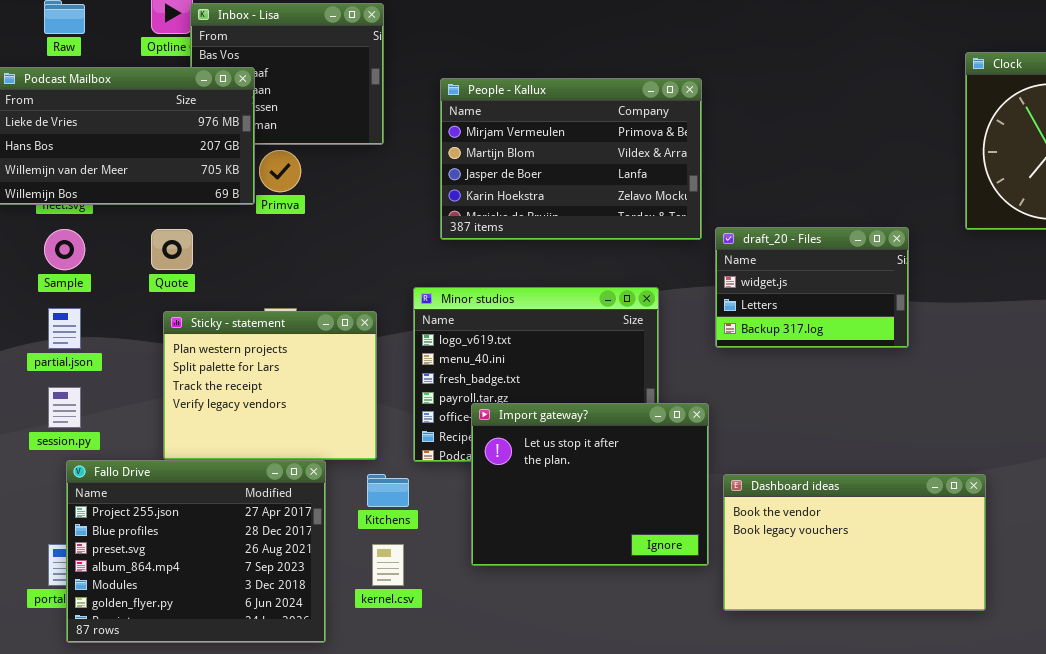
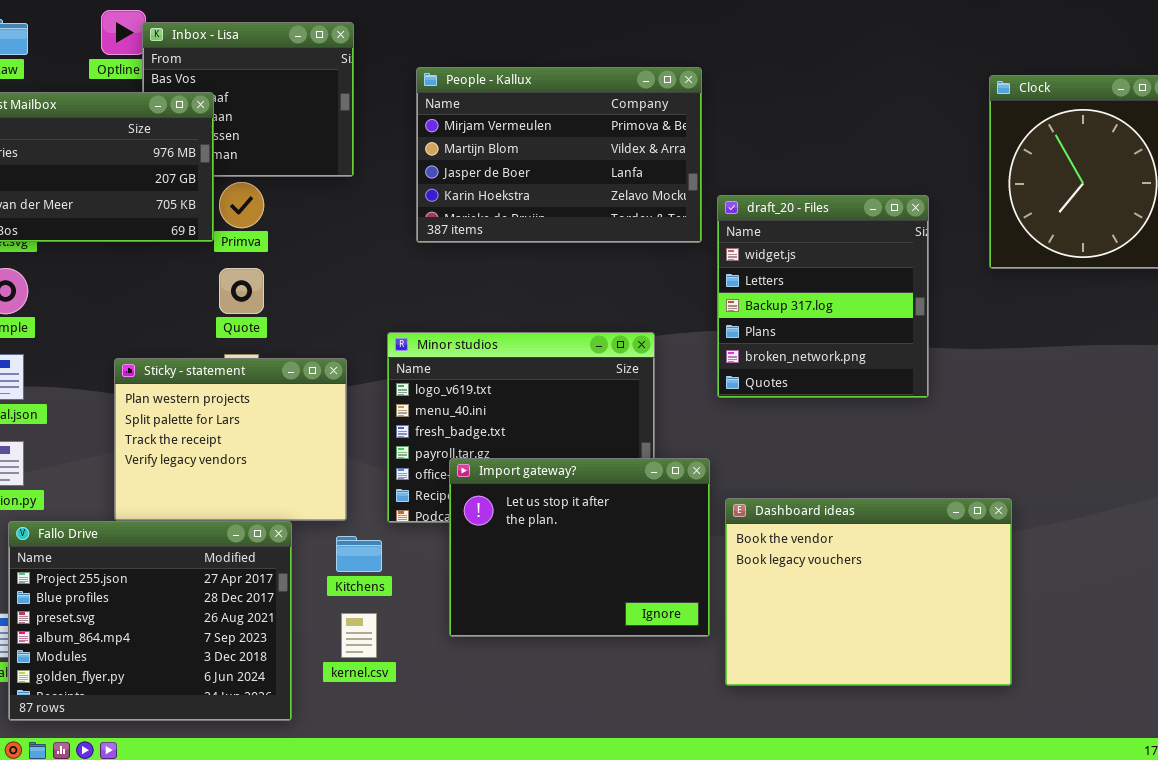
People - Kallux: [440,78,702,240] -> [416,67,702,243], moved
draft_20 - Files: [715,227,909,348] -> [717,195,929,398], resized
Quote: [151,229,193,270] -> [219,268,264,314], moved
Dashboard ideas: [723,474,986,611] -> [725,498,1012,686], resized

